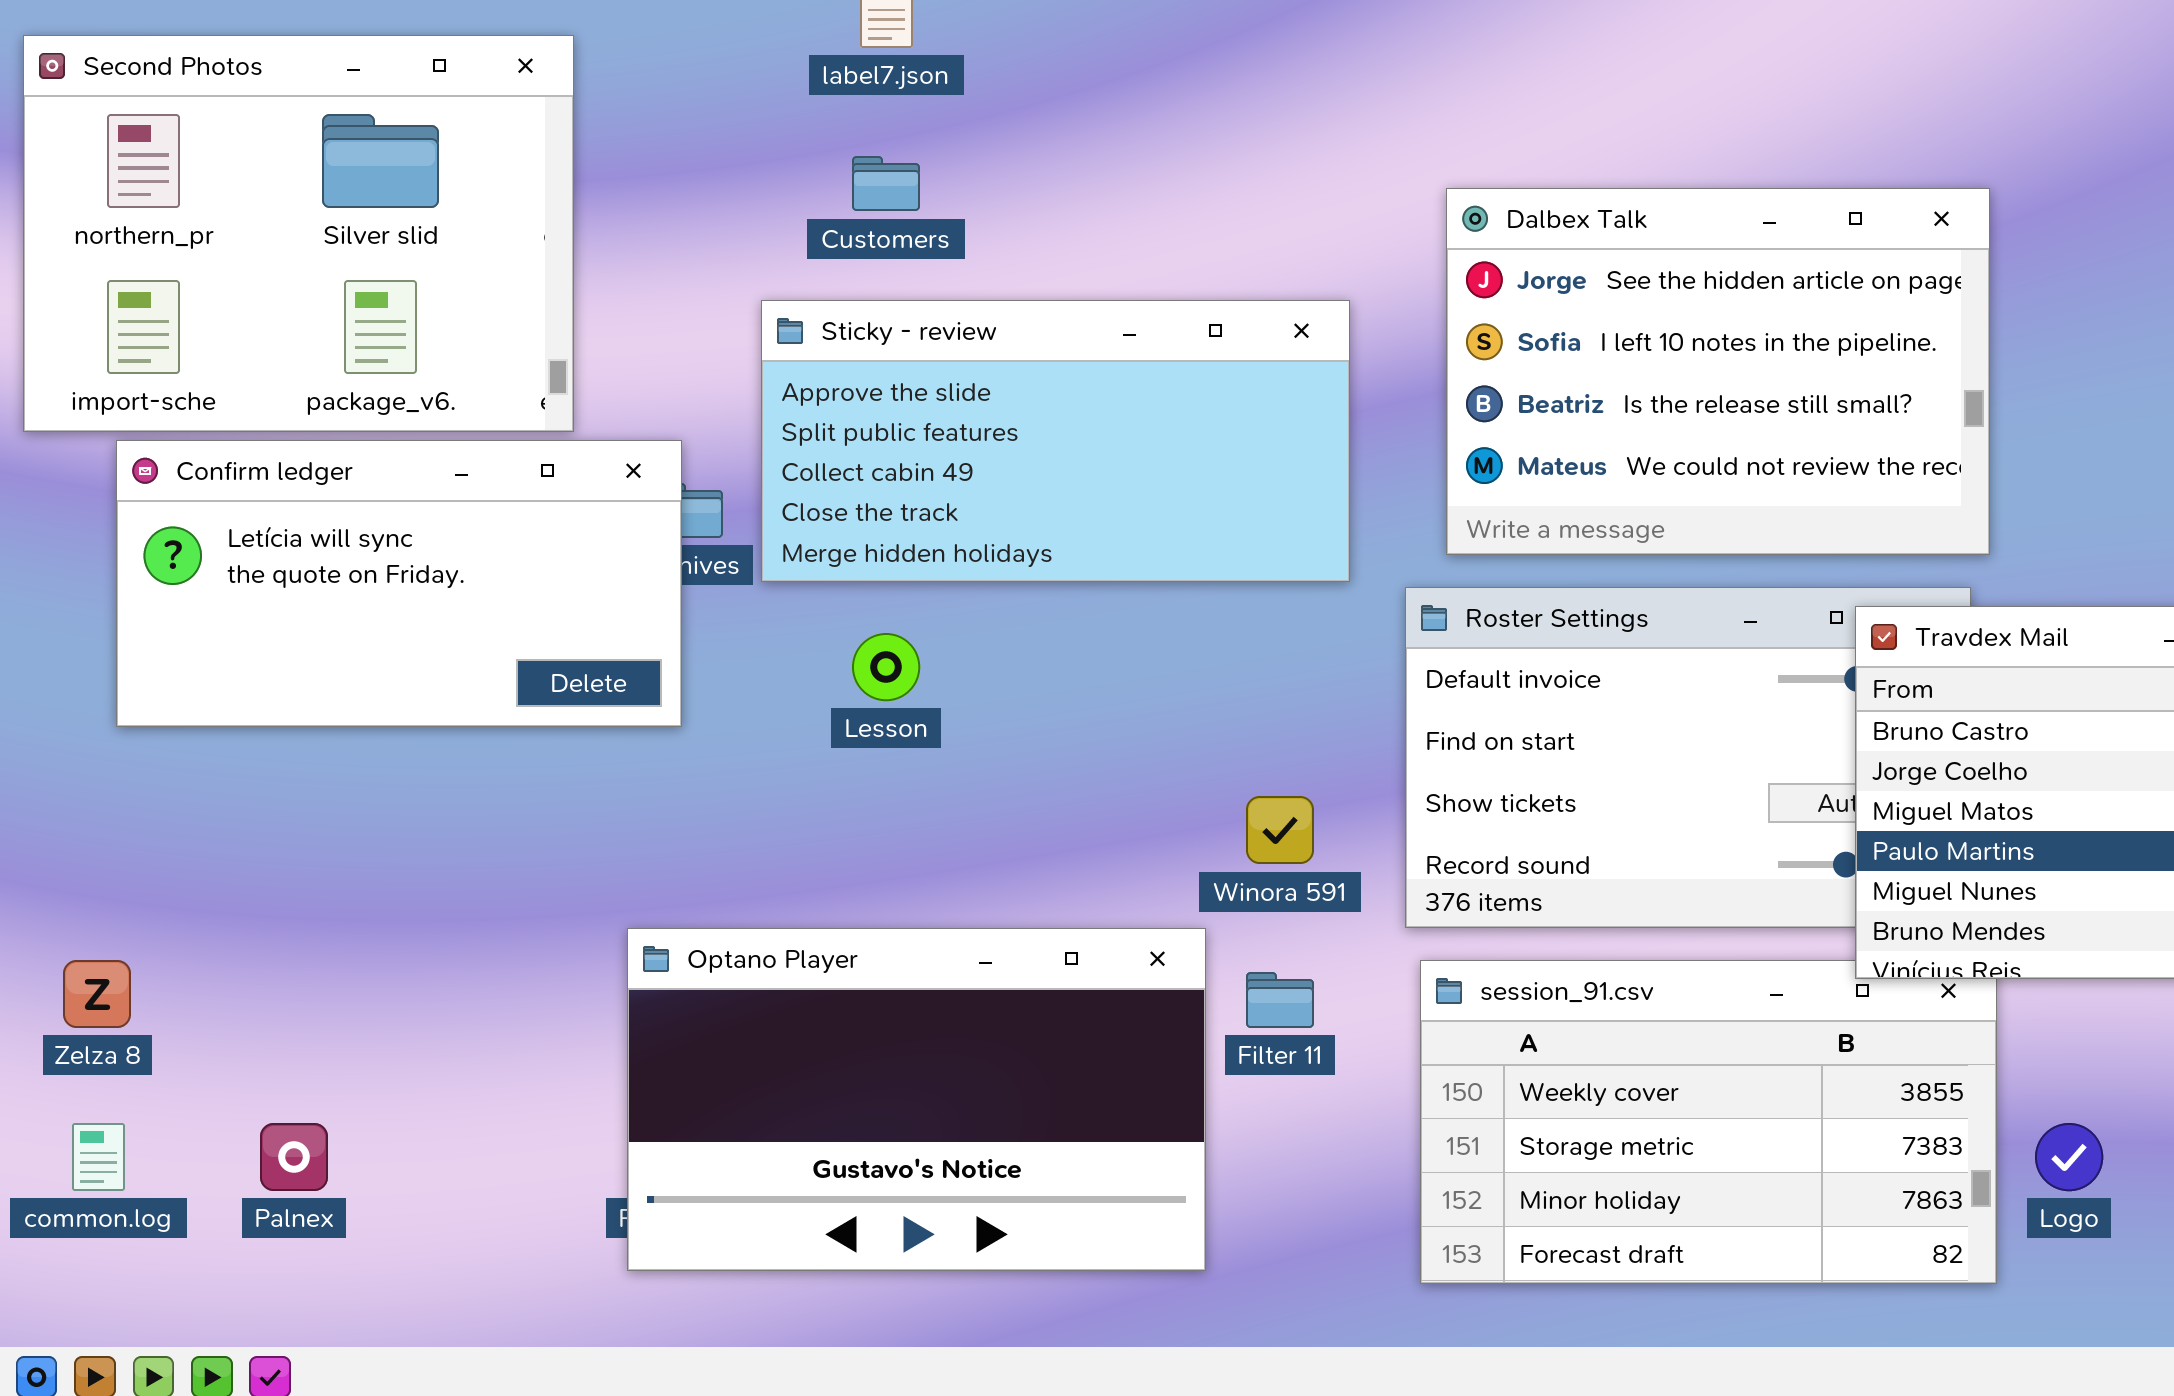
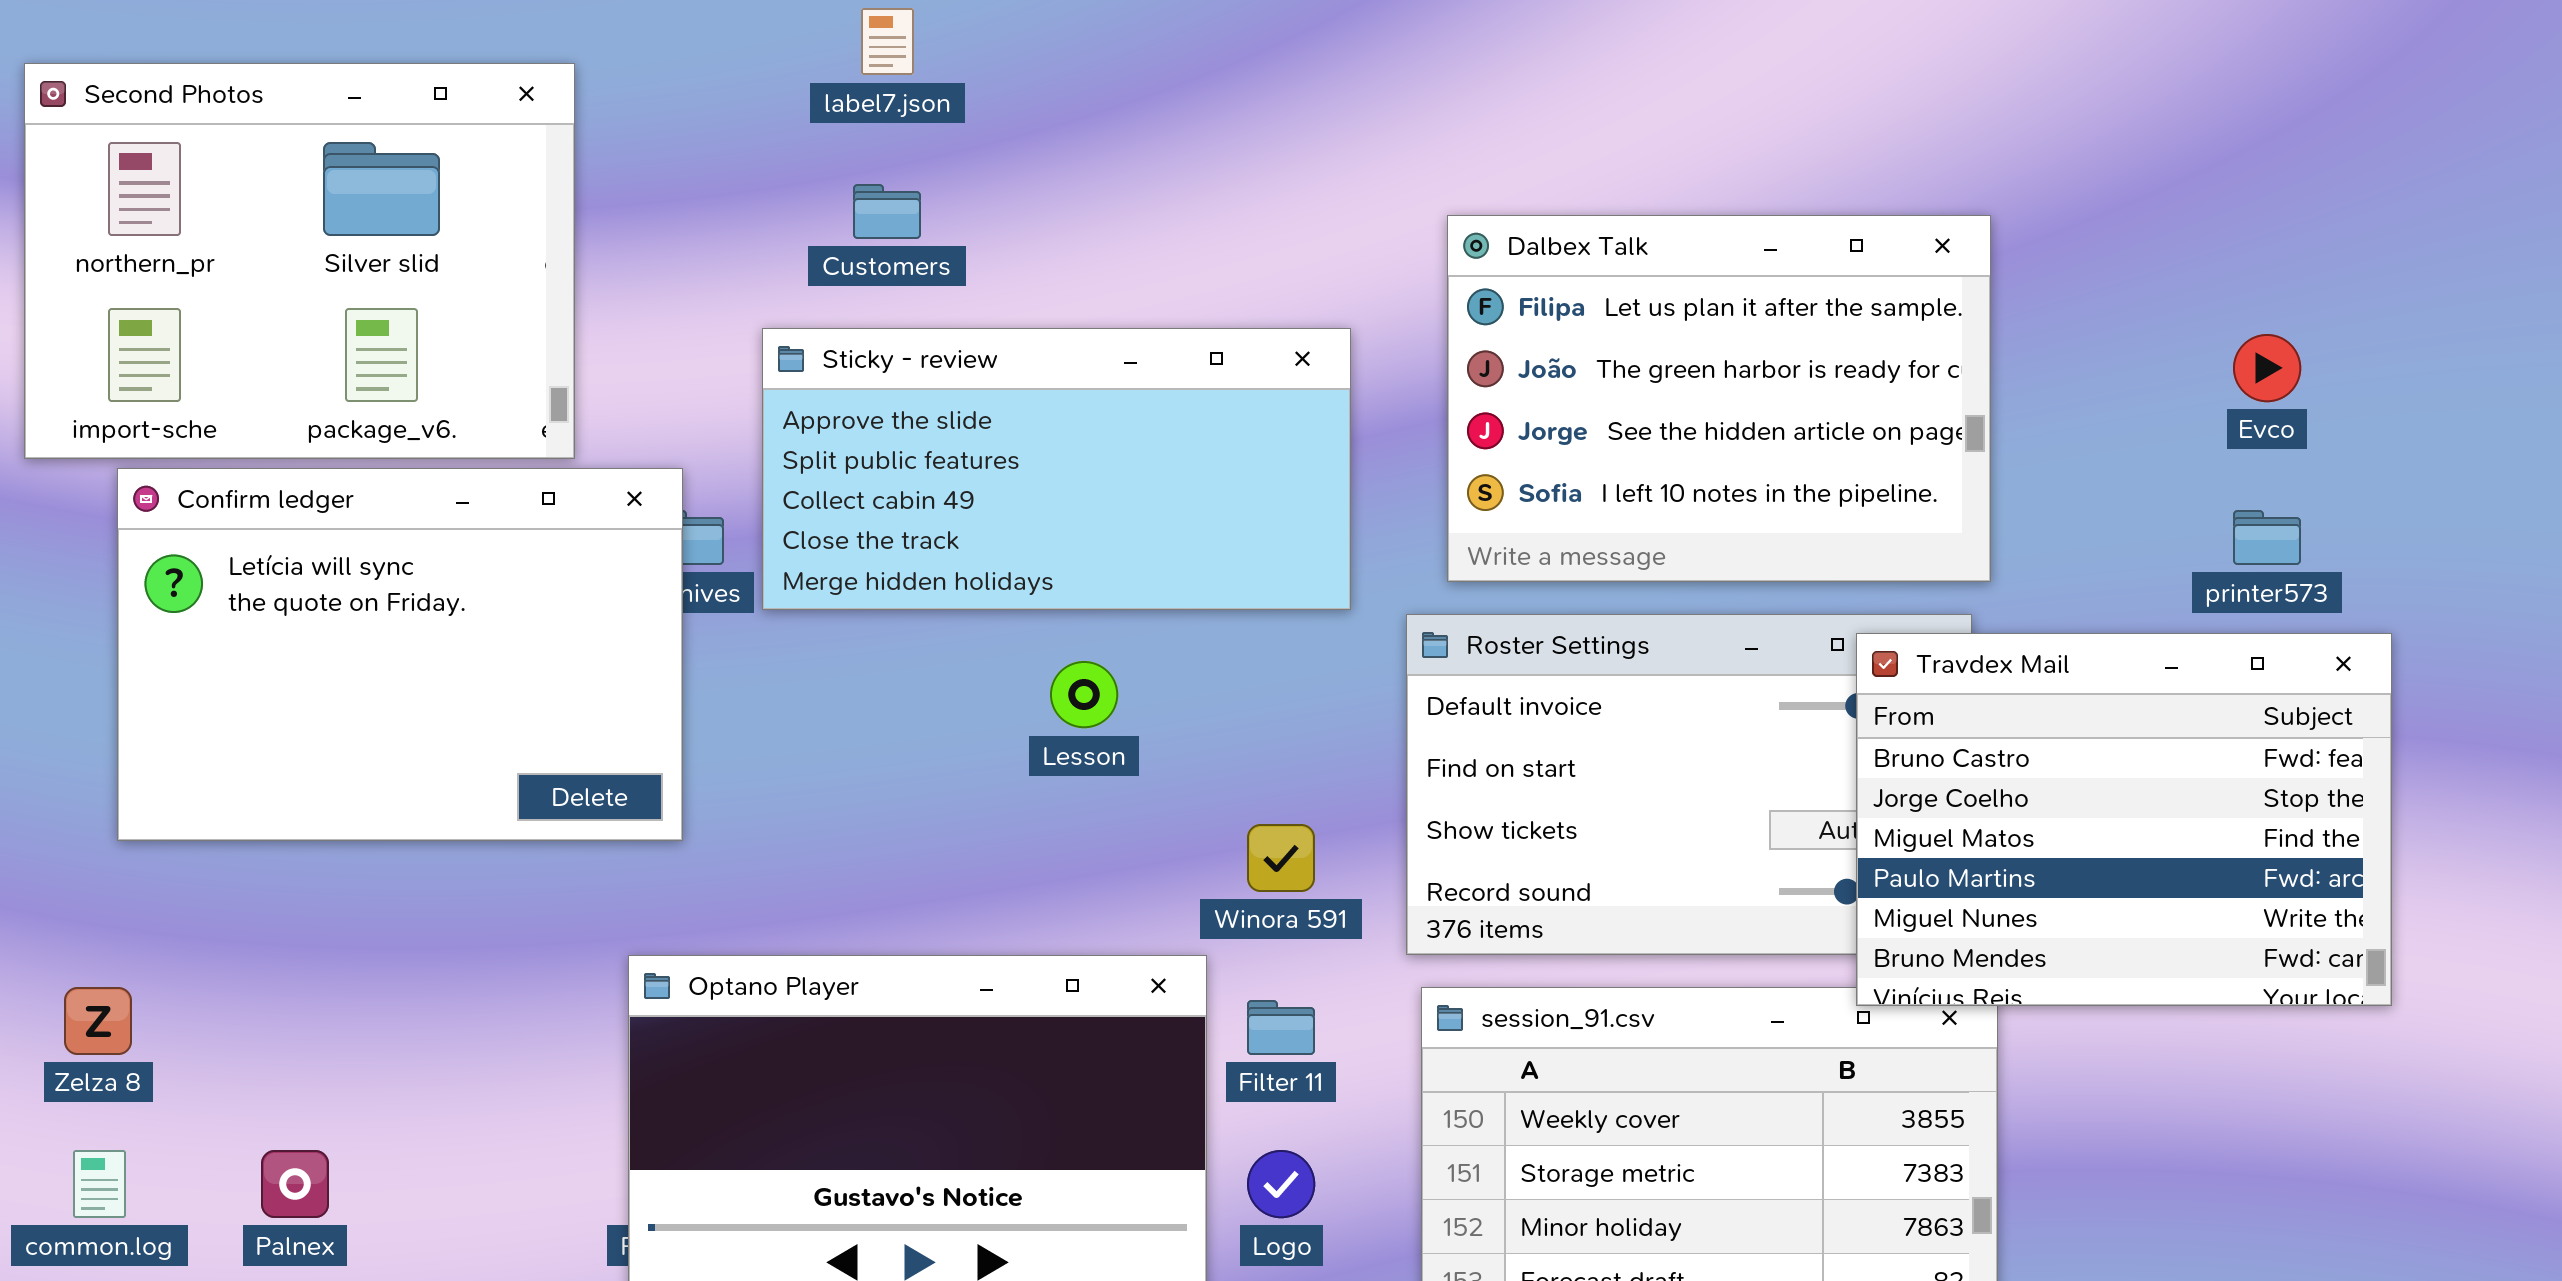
Dalbex Talk: [1446,188,1990,555] -> [1447,215,1991,582], scrolled up 2 rows
Confirm ledger: [116,440,682,727] -> [117,468,683,841], resized
Lesson: [852,633,920,701] -> [1050,661,1118,728], moved
Logo: [2035,1123,2103,1191] -> [1247,1150,1315,1218], moved

